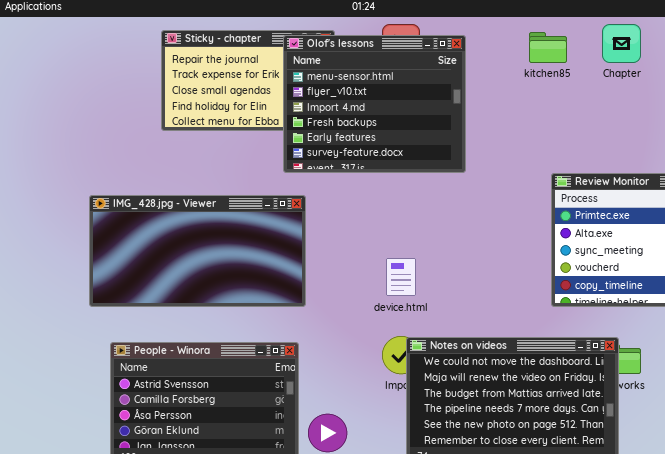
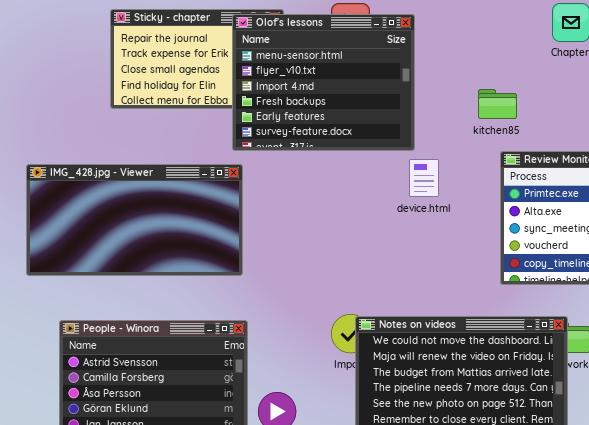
kitchen85: [529,32,567,63] -> [478,89,517,119], moved
IMG_428.jpg - Viewer: [89,195,306,307] -> [26,164,243,276], moved
device.html: [386,258,416,296] -> [409,159,439,197], moved

